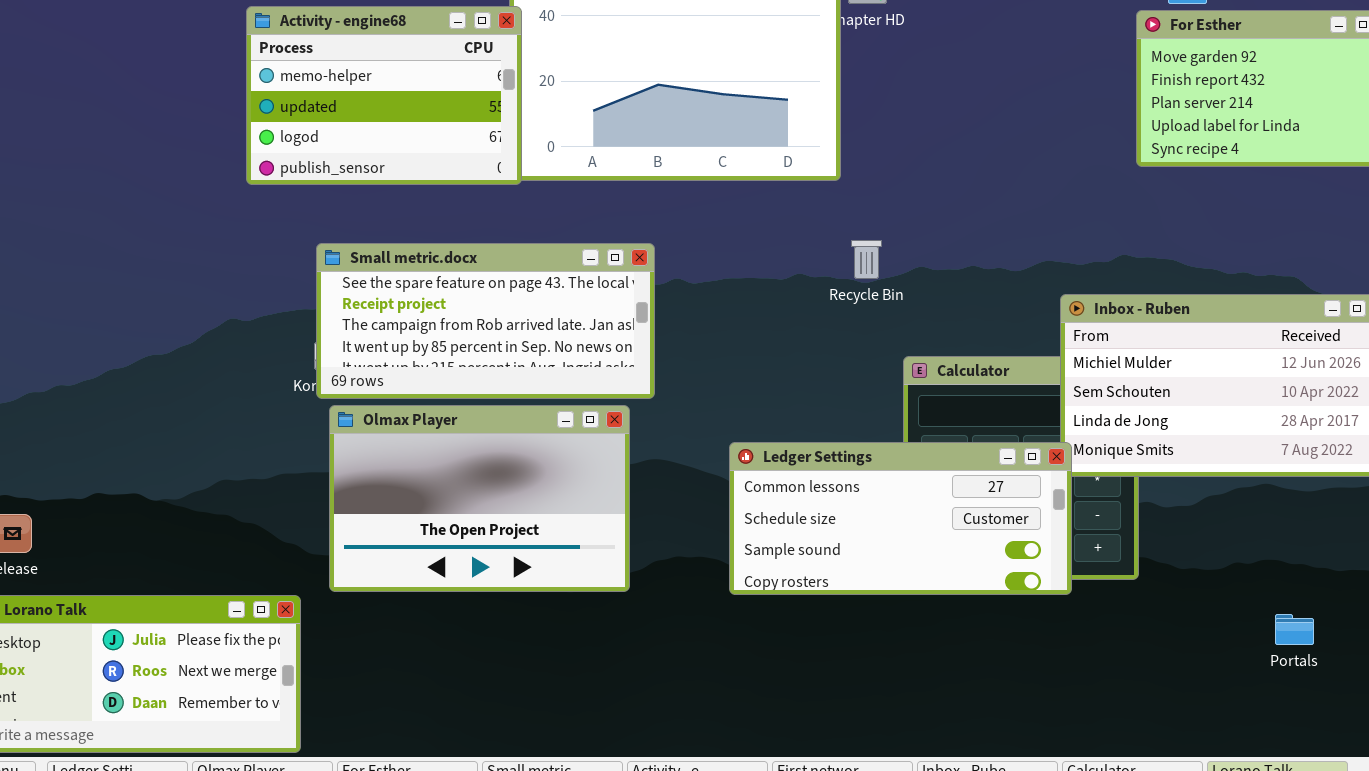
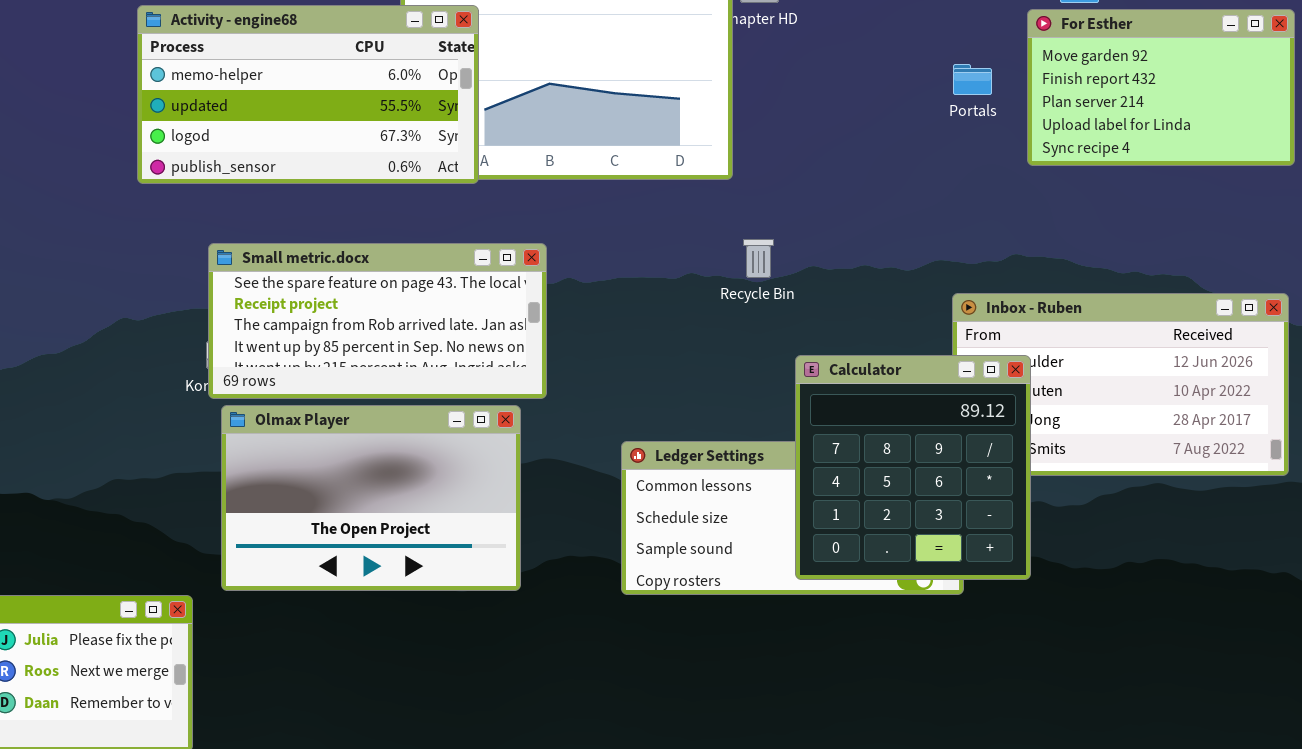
Activity - engine68: [246,6,522,185] -> [137,5,479,184], resized
Calculator: [903,356,1139,580] -> [795,355,1031,580], raised
Portals: [1275,614,1314,645] -> [953,64,992,95], moved

